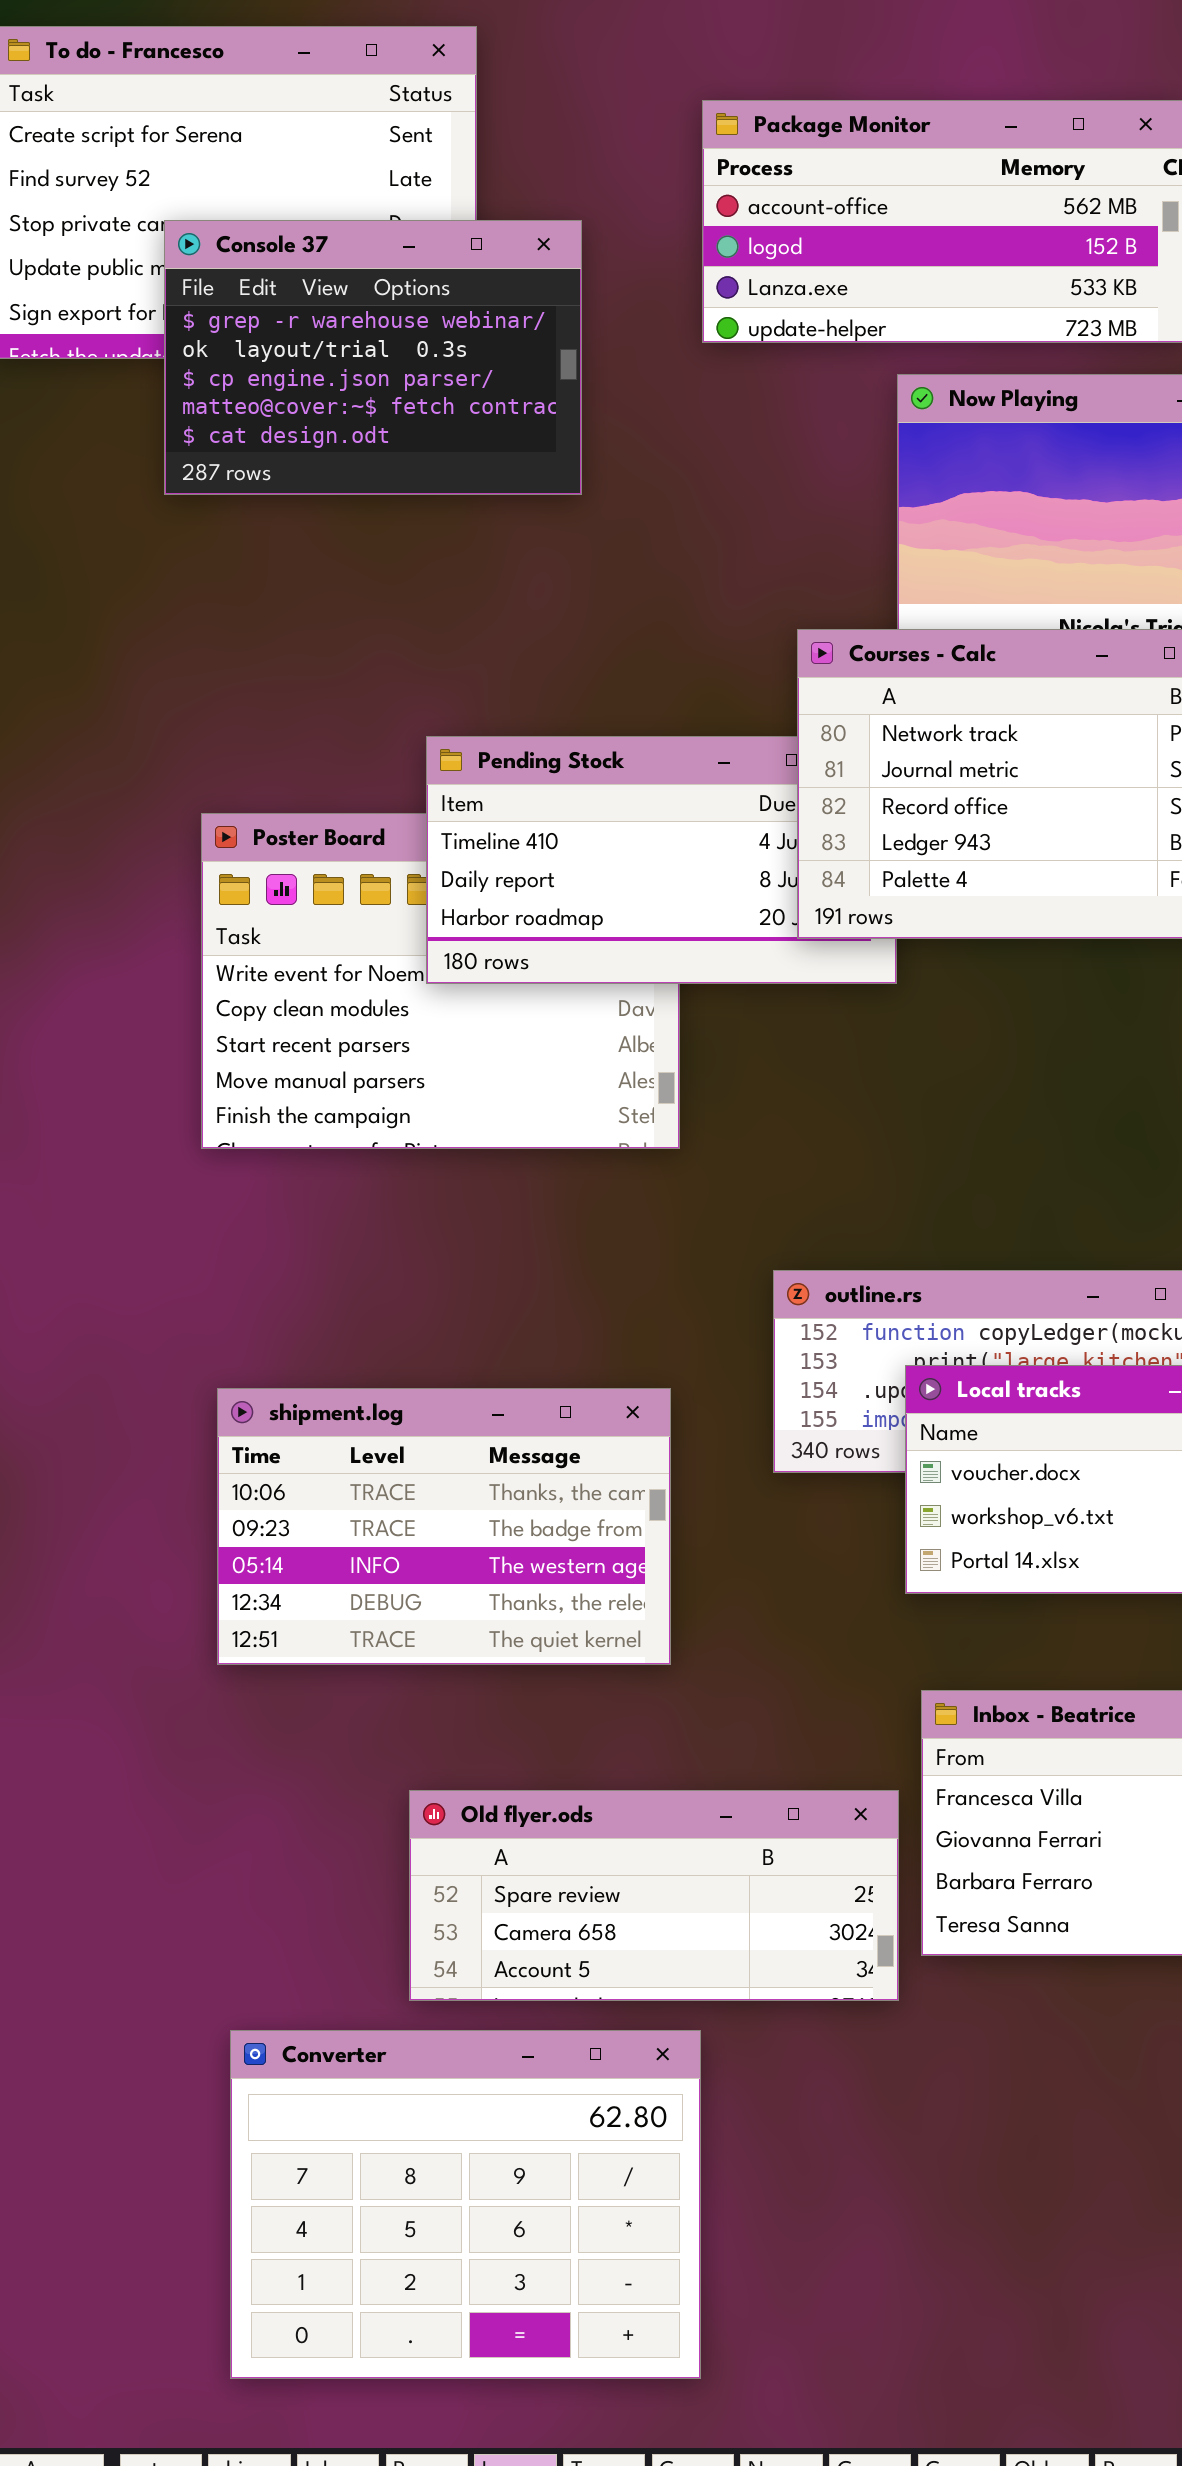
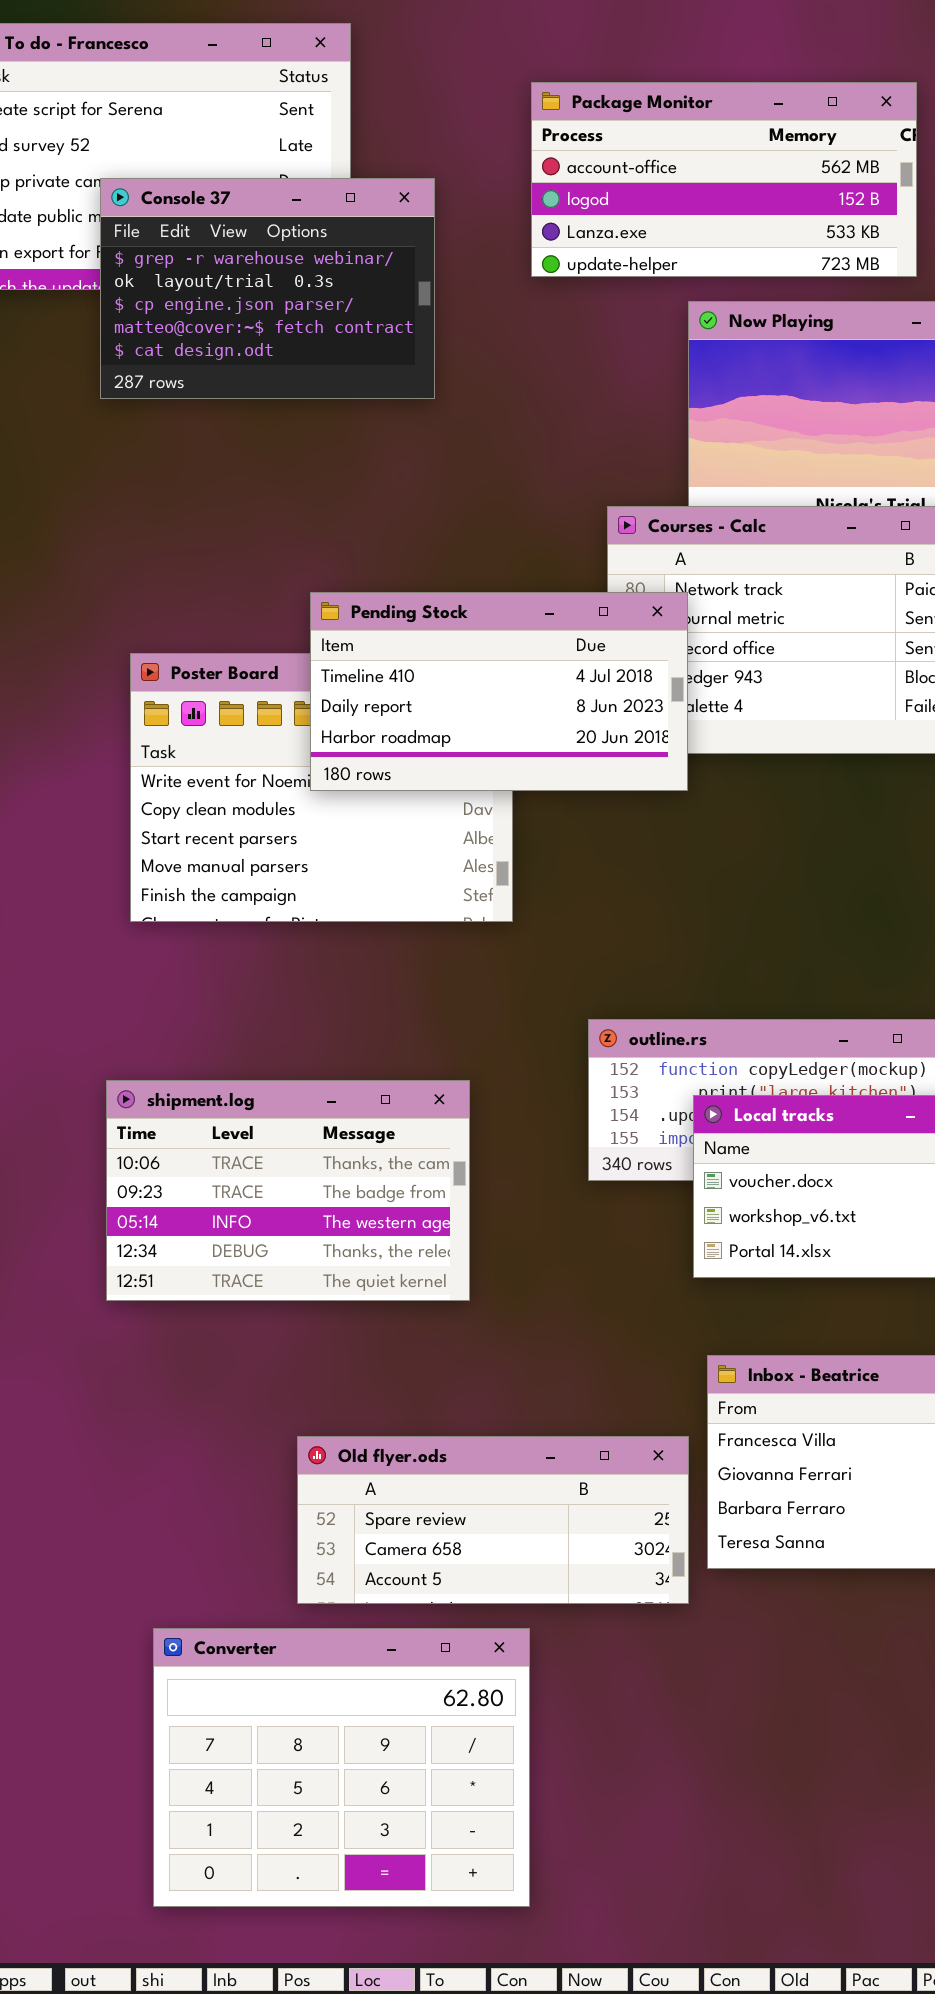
Pending Stock: [426,736,897,984] -> [310,592,688,791], raised
shipment.log: [217,1388,671,1665] -> [106,1080,470,1301], moved

